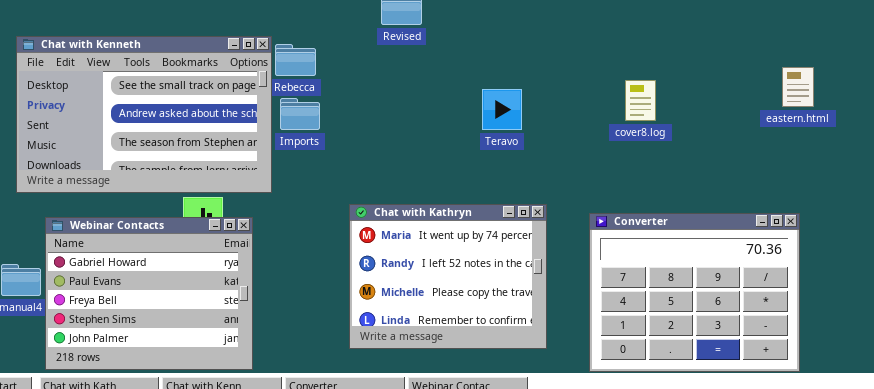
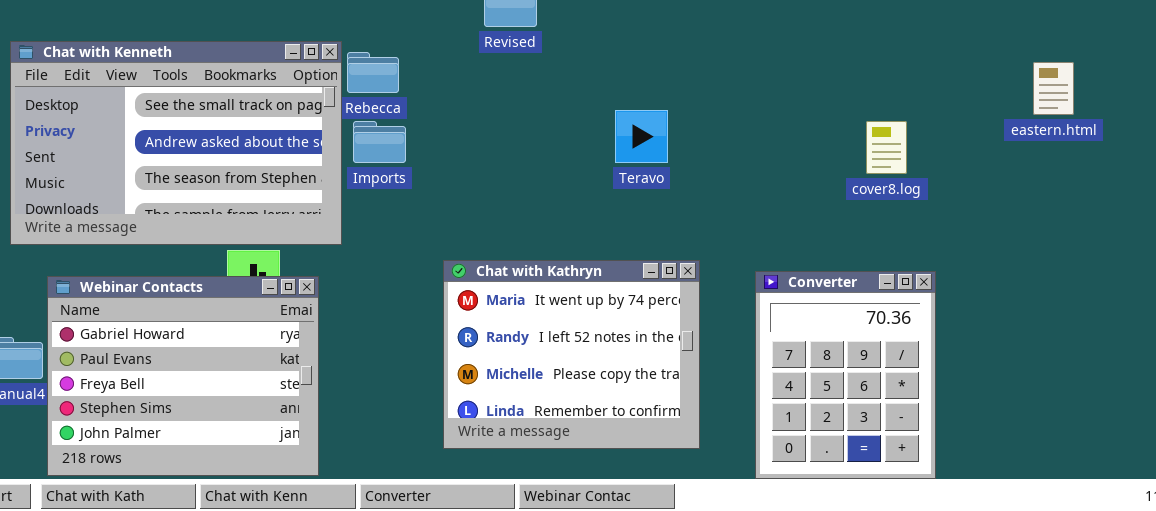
eastern.html: [782,67,814,107] -> [1033,62,1074,115], moved
cover8.log: [625,80,656,121] -> [866,121,907,174], moved
Converter: [589,213,800,372] -> [755,271,936,479], resized

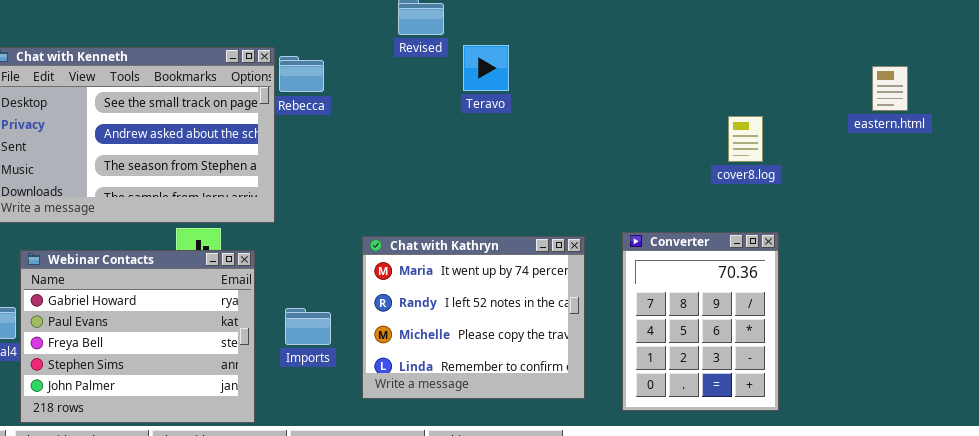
Teravo: [615,110,668,163] -> [463,45,509,91], moved
Imports: [353,121,406,163] -> [285,308,331,345], moved
Converter: [755,271,936,479] -> [622,232,779,411], moved

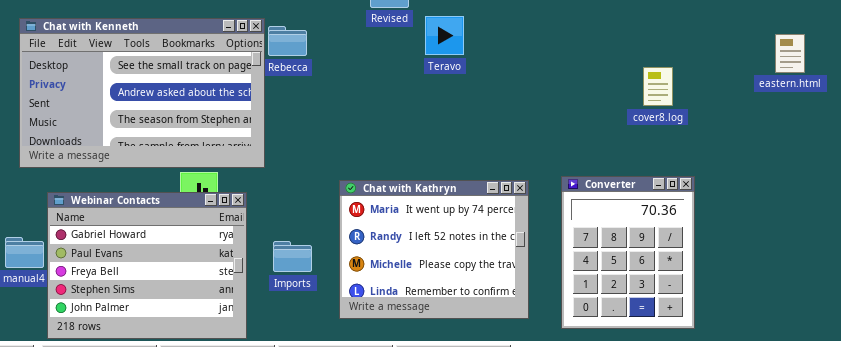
cover8.log: [728,116,763,162] -> [643,67,673,106], moved

